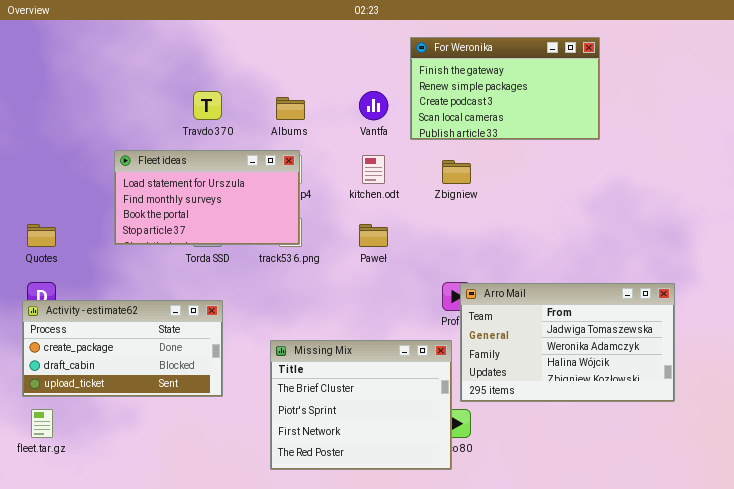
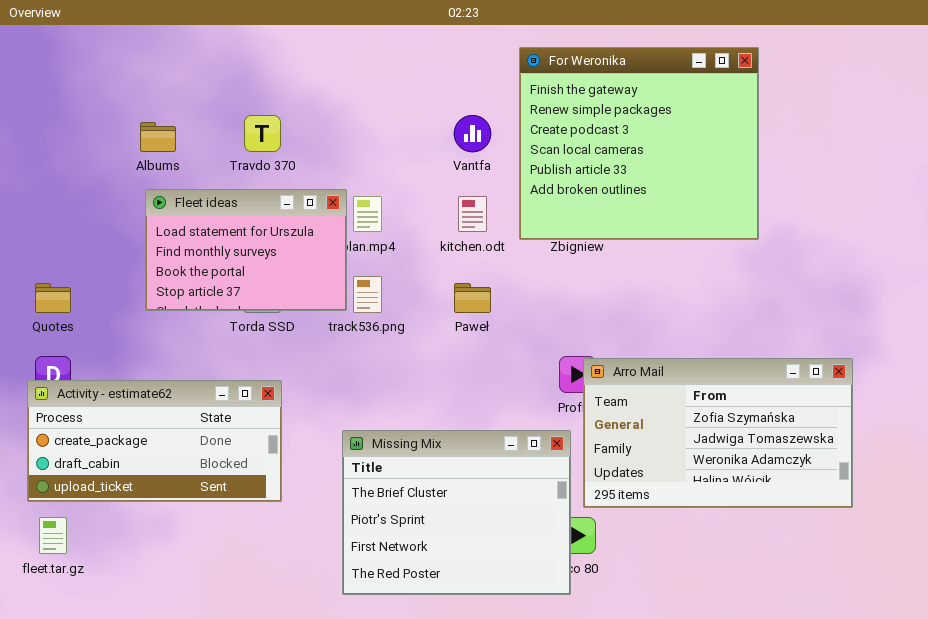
For Weronika: [410,37,600,140] -> [519,47,759,240], resized
Albums: [276,97,305,120] -> [140,122,176,152], moved
Fleet ideas: [114,150,300,245] -> [145,189,347,311], resized
Arro Mail: [460,283,675,402] -> [583,358,853,508], scrolled up 1 row

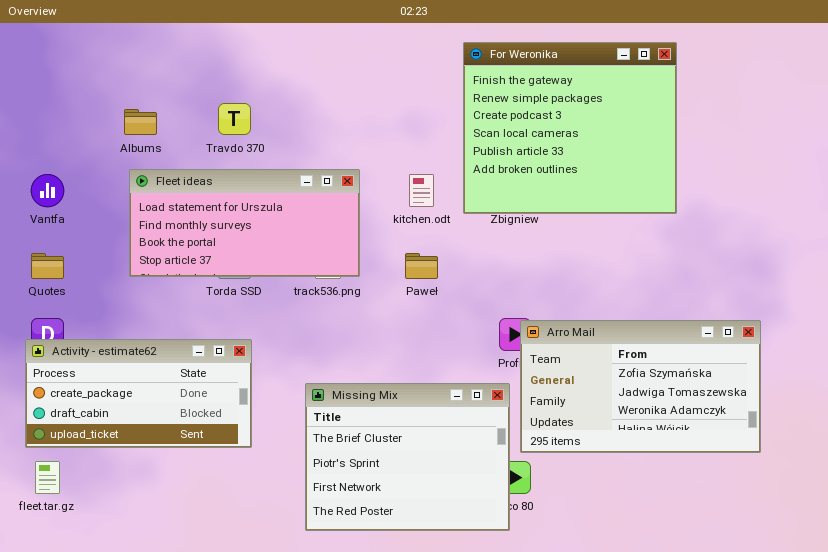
Vantfa: [454,115,491,152] -> [31,174,64,207], moved
Fleet ideas: [145,189,347,311] -> [129,169,360,277], resized

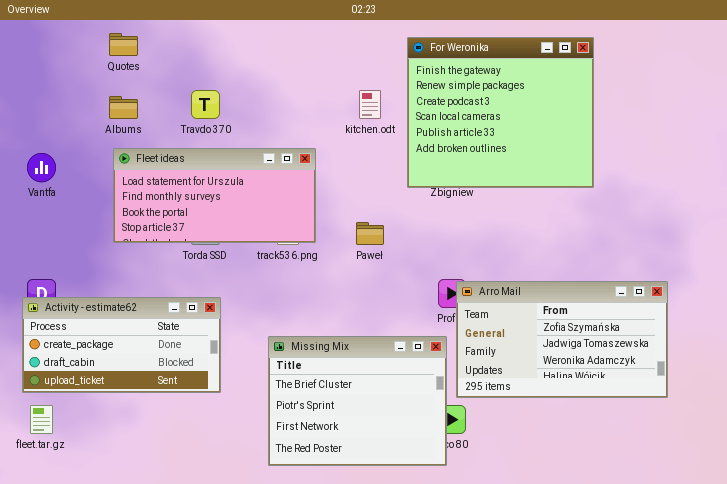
kitchen.odt: [409,174,434,207] -> [359,90,381,119], moved
Quotes: [31,253,64,279] -> [109,33,138,56], moved

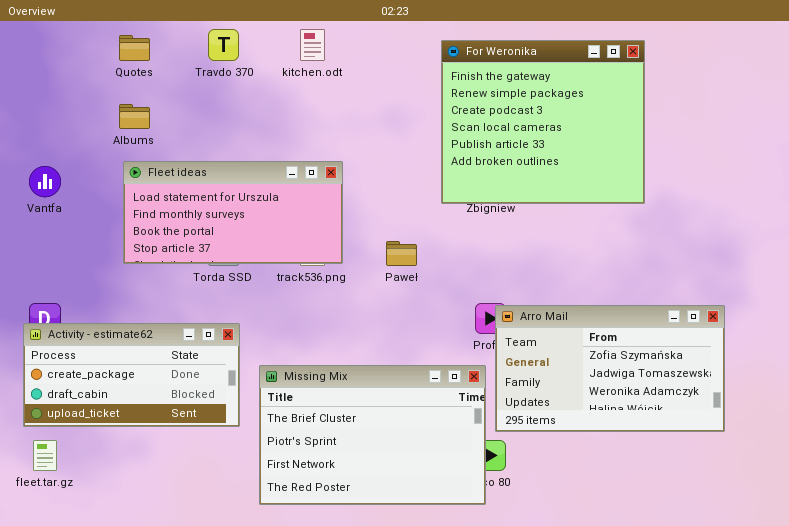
Travdo 370: [191,90,220,119] -> [208,29,239,61], moved
kitchen.odt: [359,90,381,119] -> [300,29,325,61], moved
Missing Mix: [268,336,447,466] -> [259,365,486,505], resized

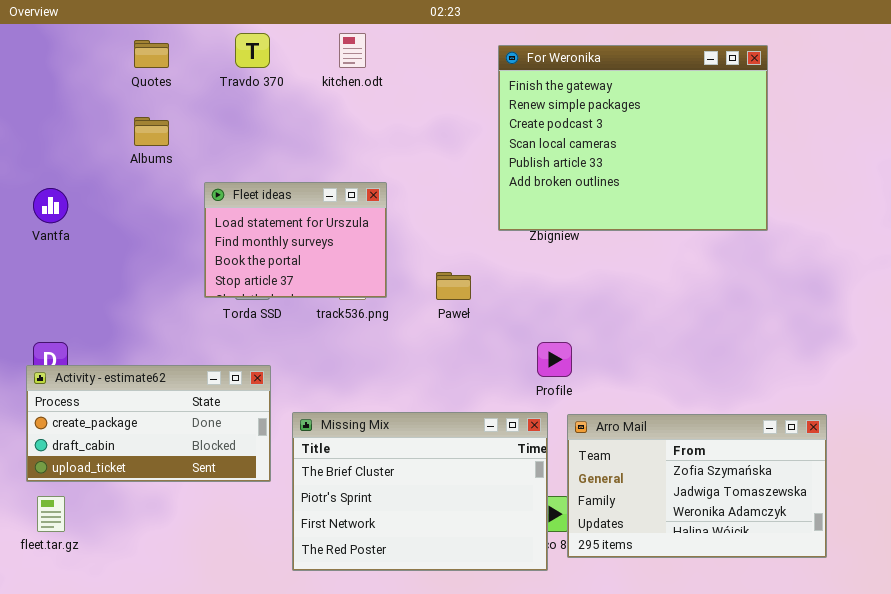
For Weronika: [441,40,645,204] -> [498,45,768,231], resized
Fleet ideas: [123,161,343,264] -> [204,182,387,298], resized
Arro Mail: [495,305,725,432] -> [567,414,827,558], moved

